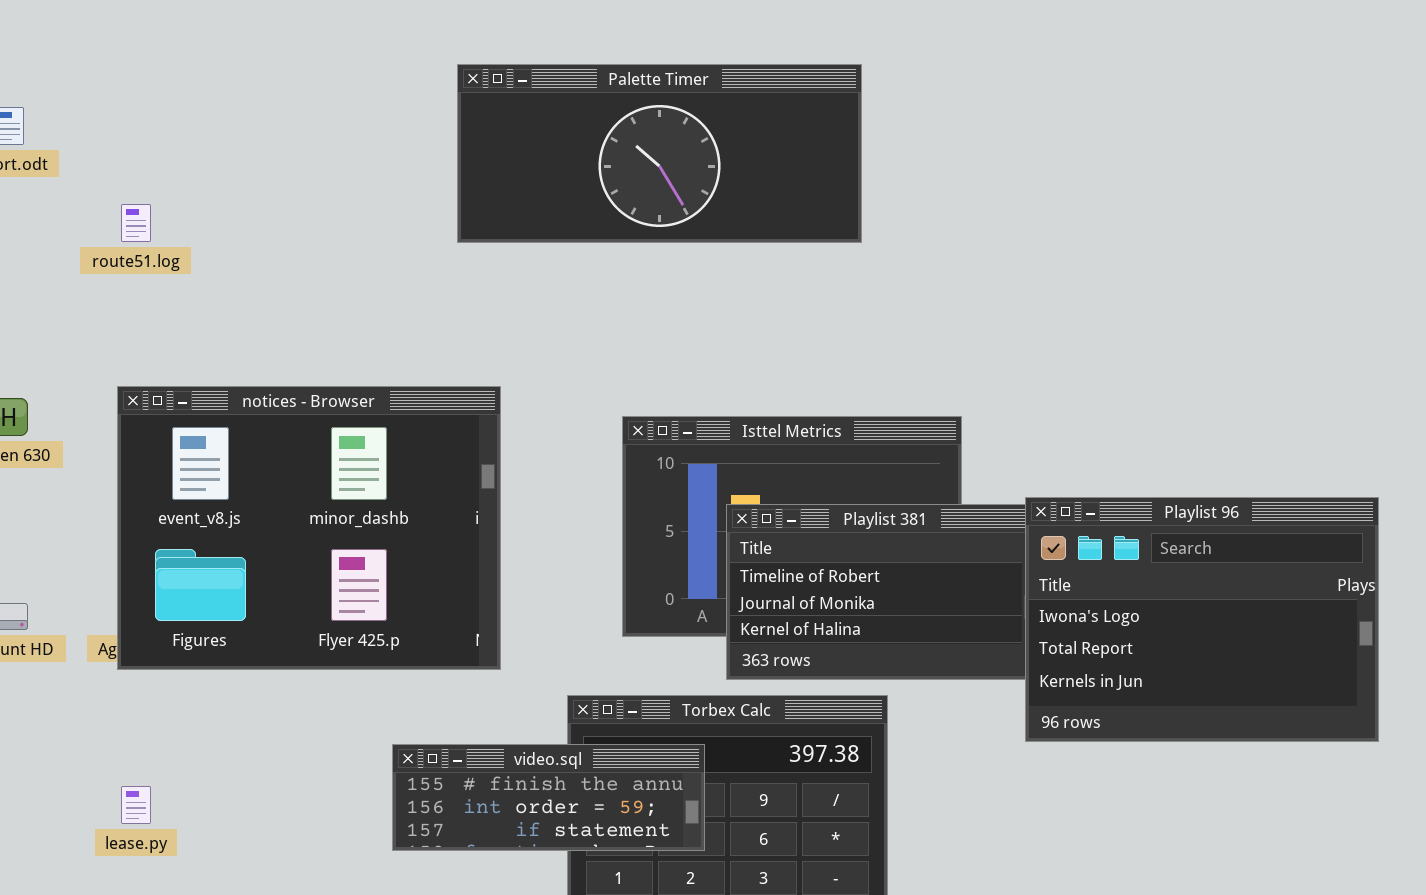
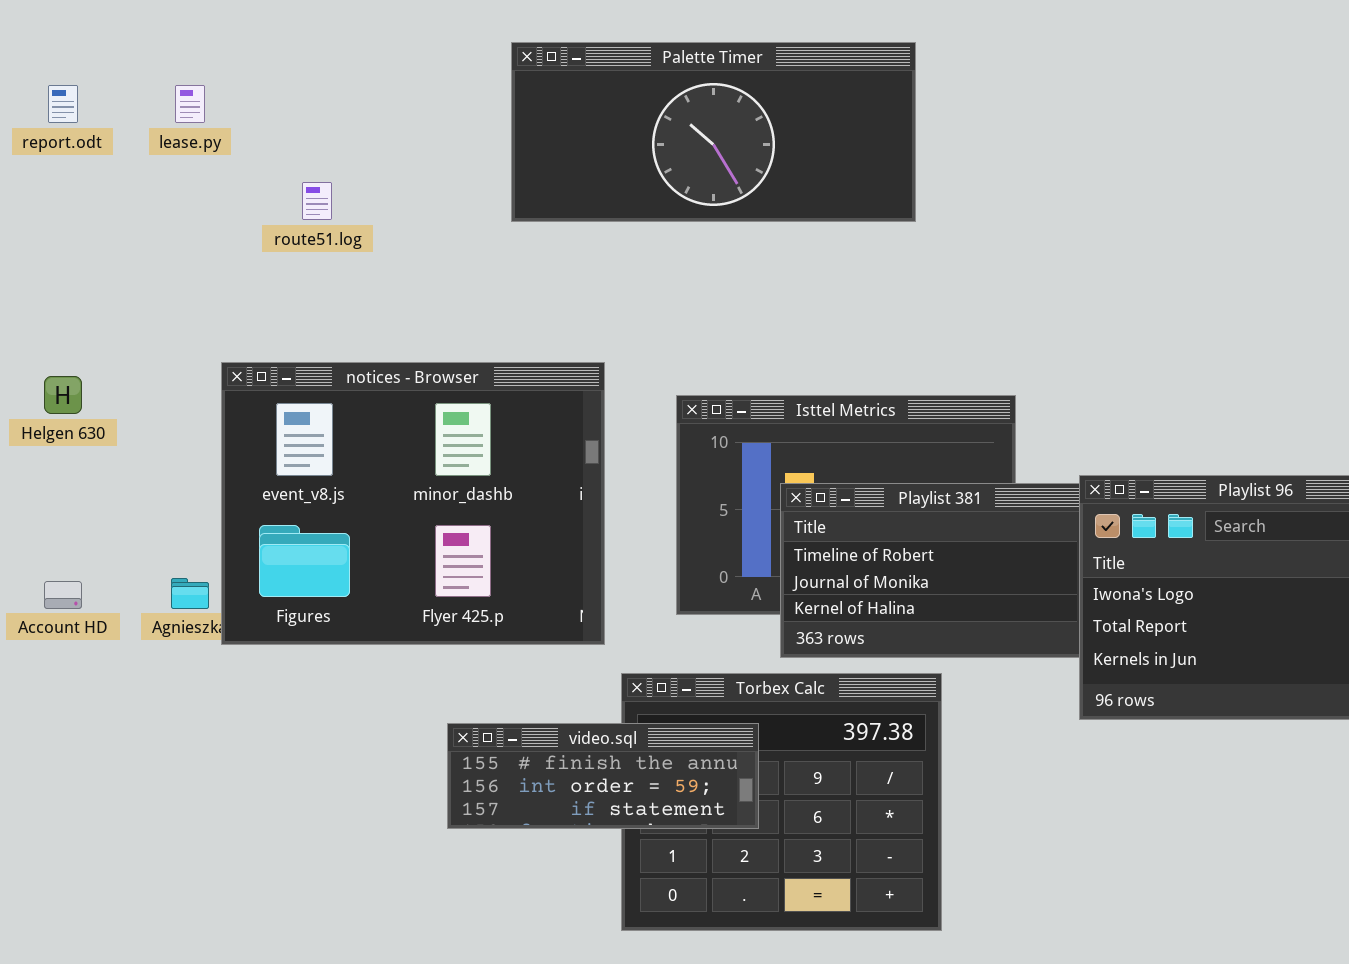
route51.log: [121,204,151,242] -> [302,182,332,220], moved
notices - Browser: [117,386,501,670] -> [221,362,605,645], moved
lease.py: [121,786,151,824] -> [175,85,205,123], moved

